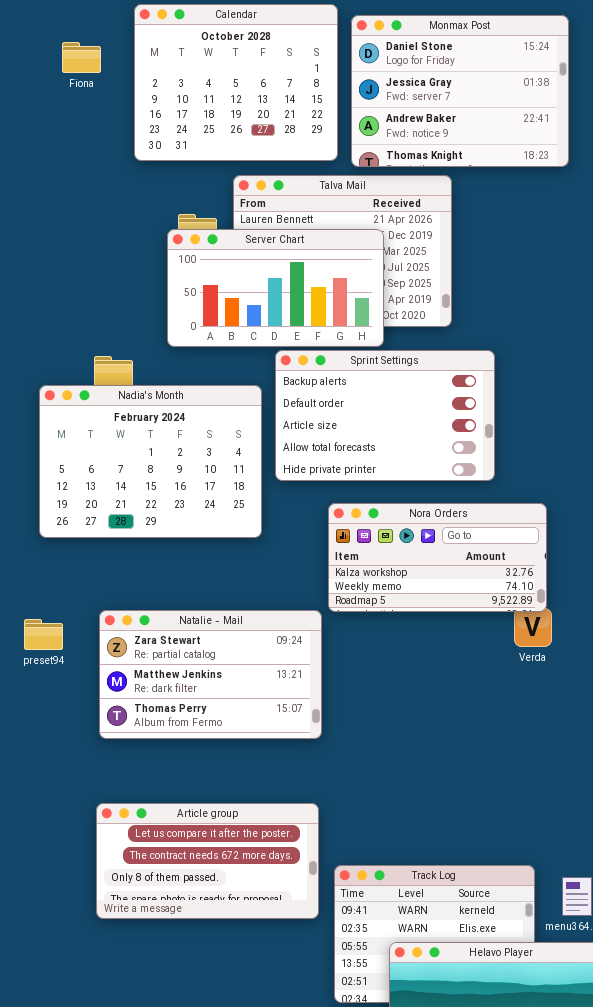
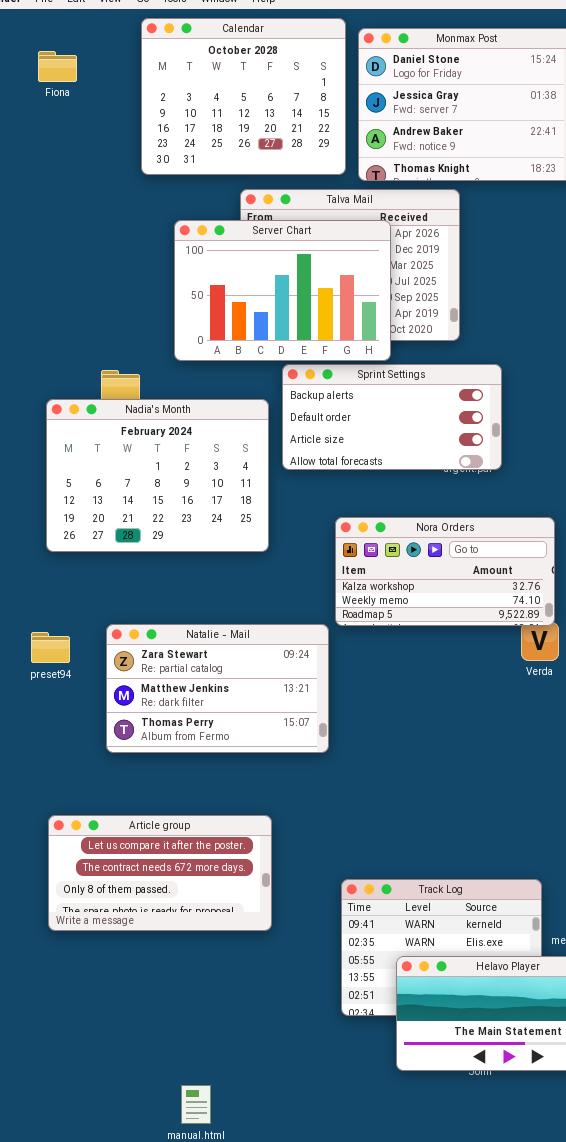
Fiona: [62,42,101,73] -> [38,51,77,82], moved
Server Chart: [167,229,384,347] -> [174,220,391,361], resized
Sprint Settings: [275,350,495,481] -> [282,364,502,470], resized
Article group: [96,803,319,919] -> [48,815,272,931], moved

